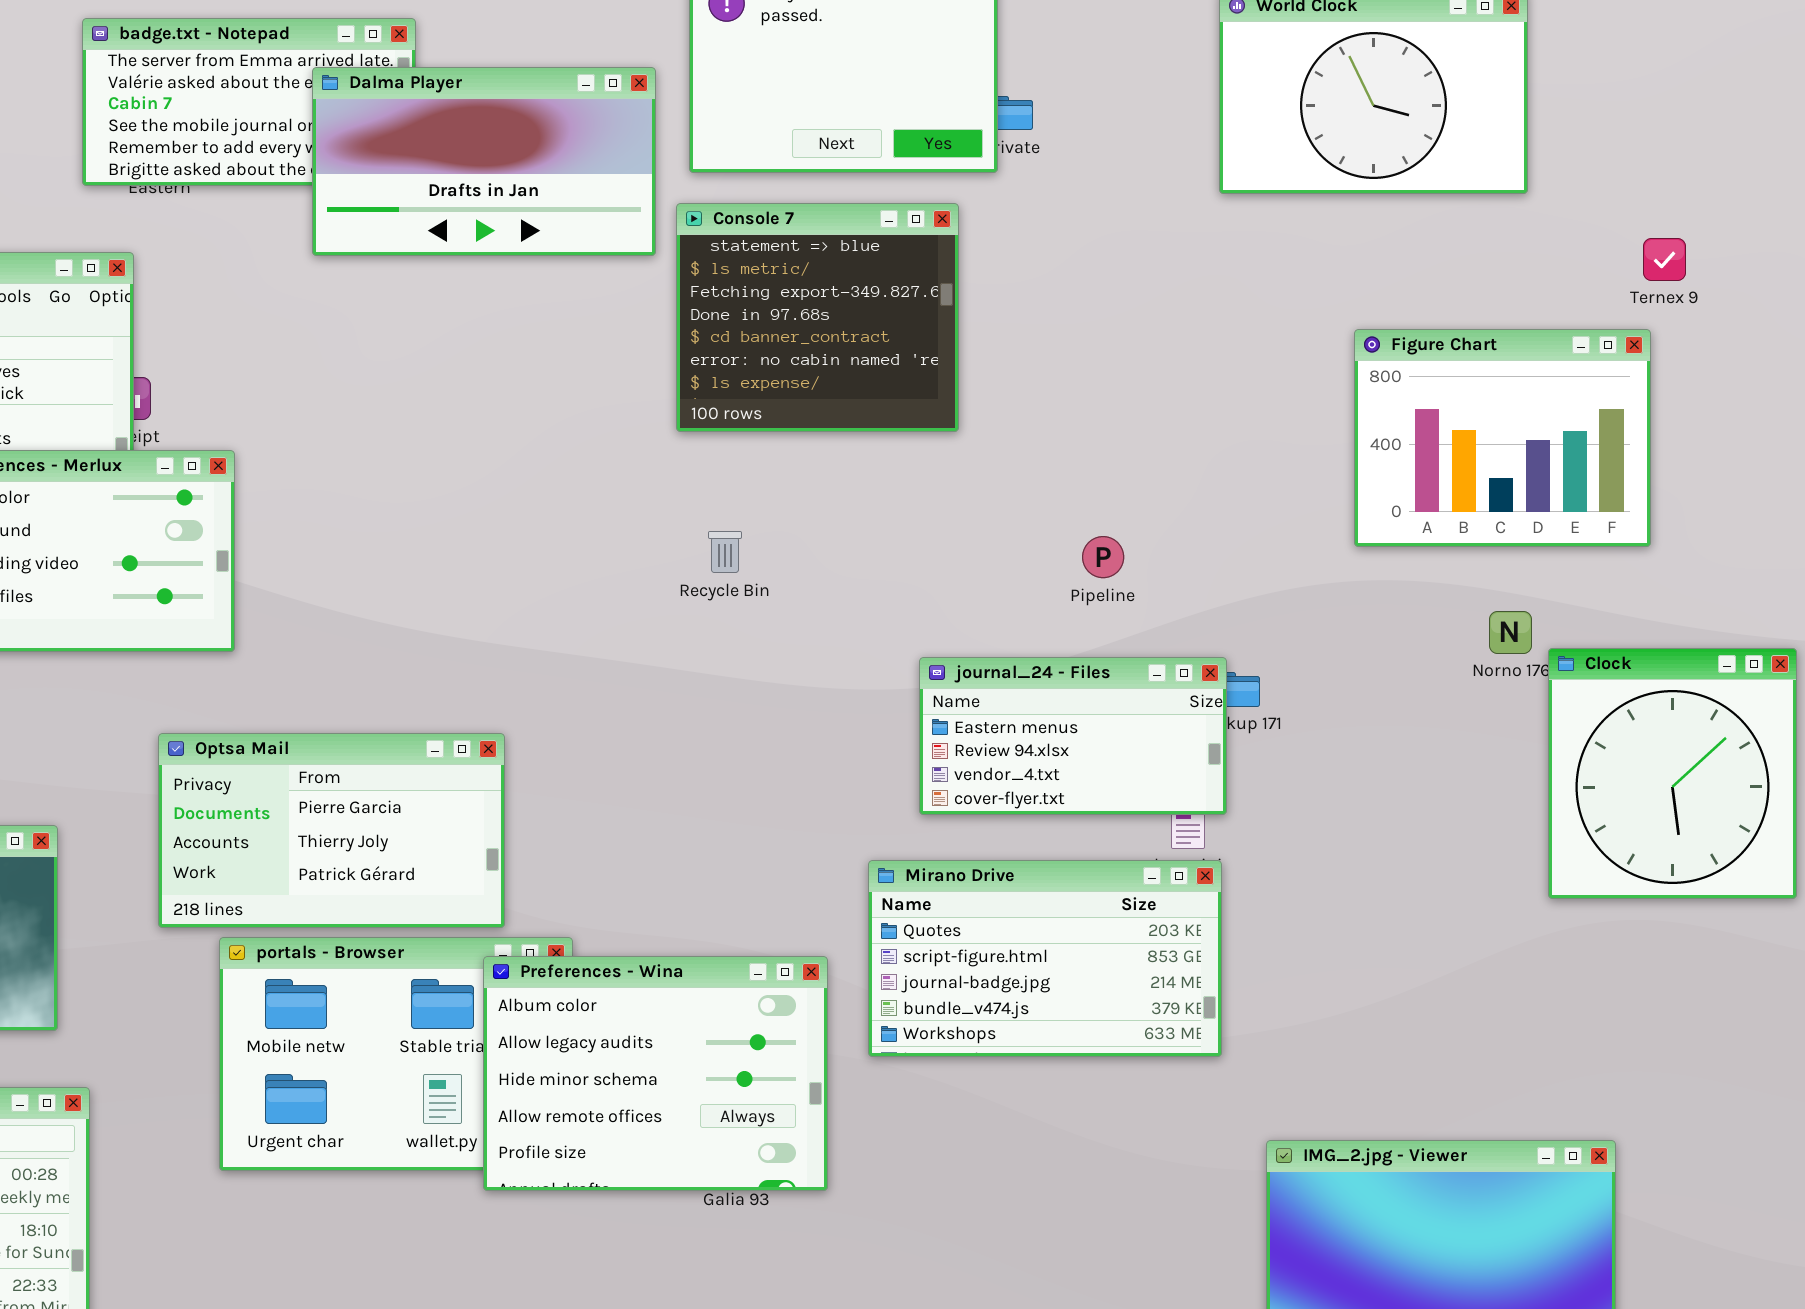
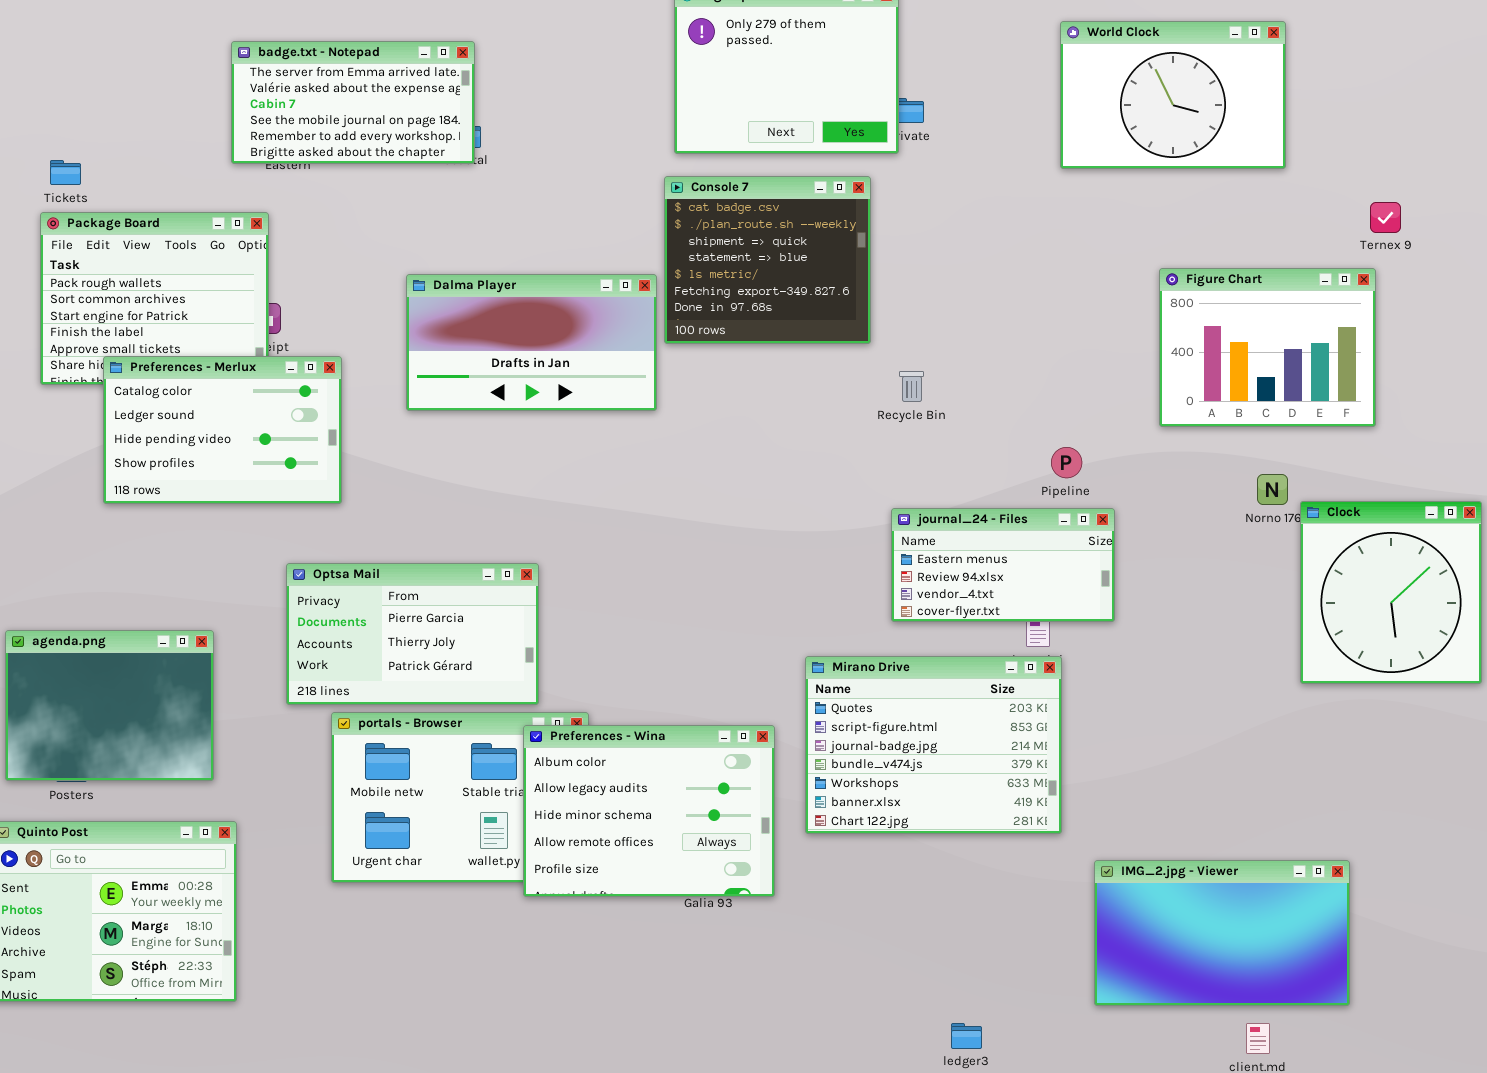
Dalma Player: [312,67,656,256] -> [406,274,657,411], moved
Console 7: [676,203,959,432] -> [664,176,871,344], scrolled up 3 rows
Recycle Bin: [708,531,742,573] -> [899,371,924,402], moved
Pipeline: [1082,536,1124,578] -> [1051,447,1082,478], moved
journal_24 - Files: [919,657,1227,815] -> [891,508,1115,622], moved
Mirano Drive: [868,860,1222,1057] -> [805,656,1062,834], resized

